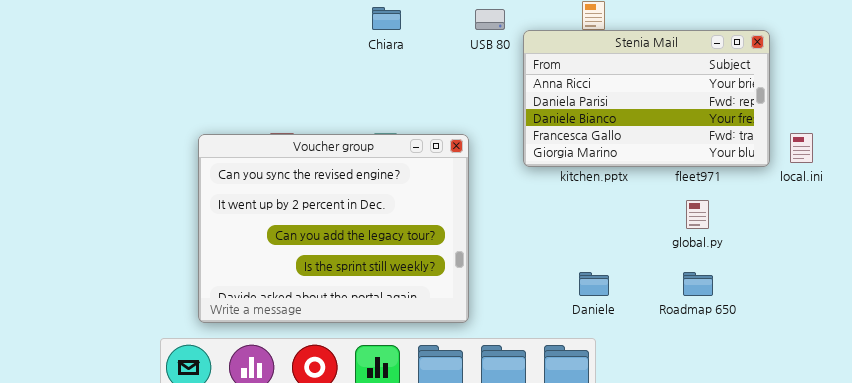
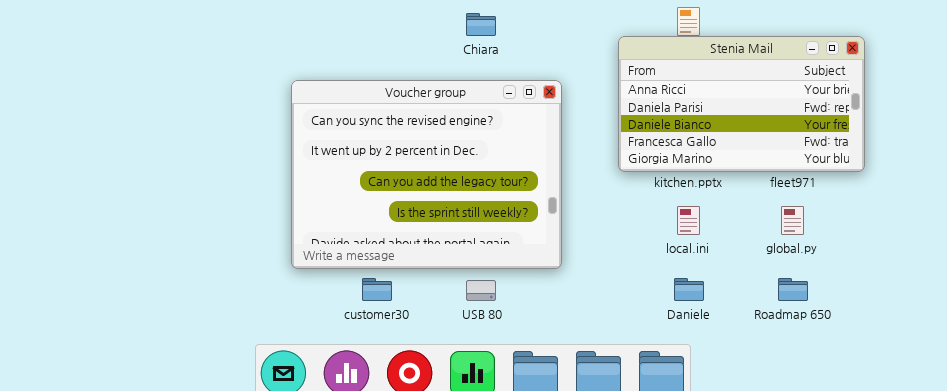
USB 80: [475,9,505,30] -> [466,280,496,301], moved
local.ini: [790,133,813,163] -> [677,206,700,235], moved
Voucher group: [198,134,469,323] -> [291,80,562,269], moved

